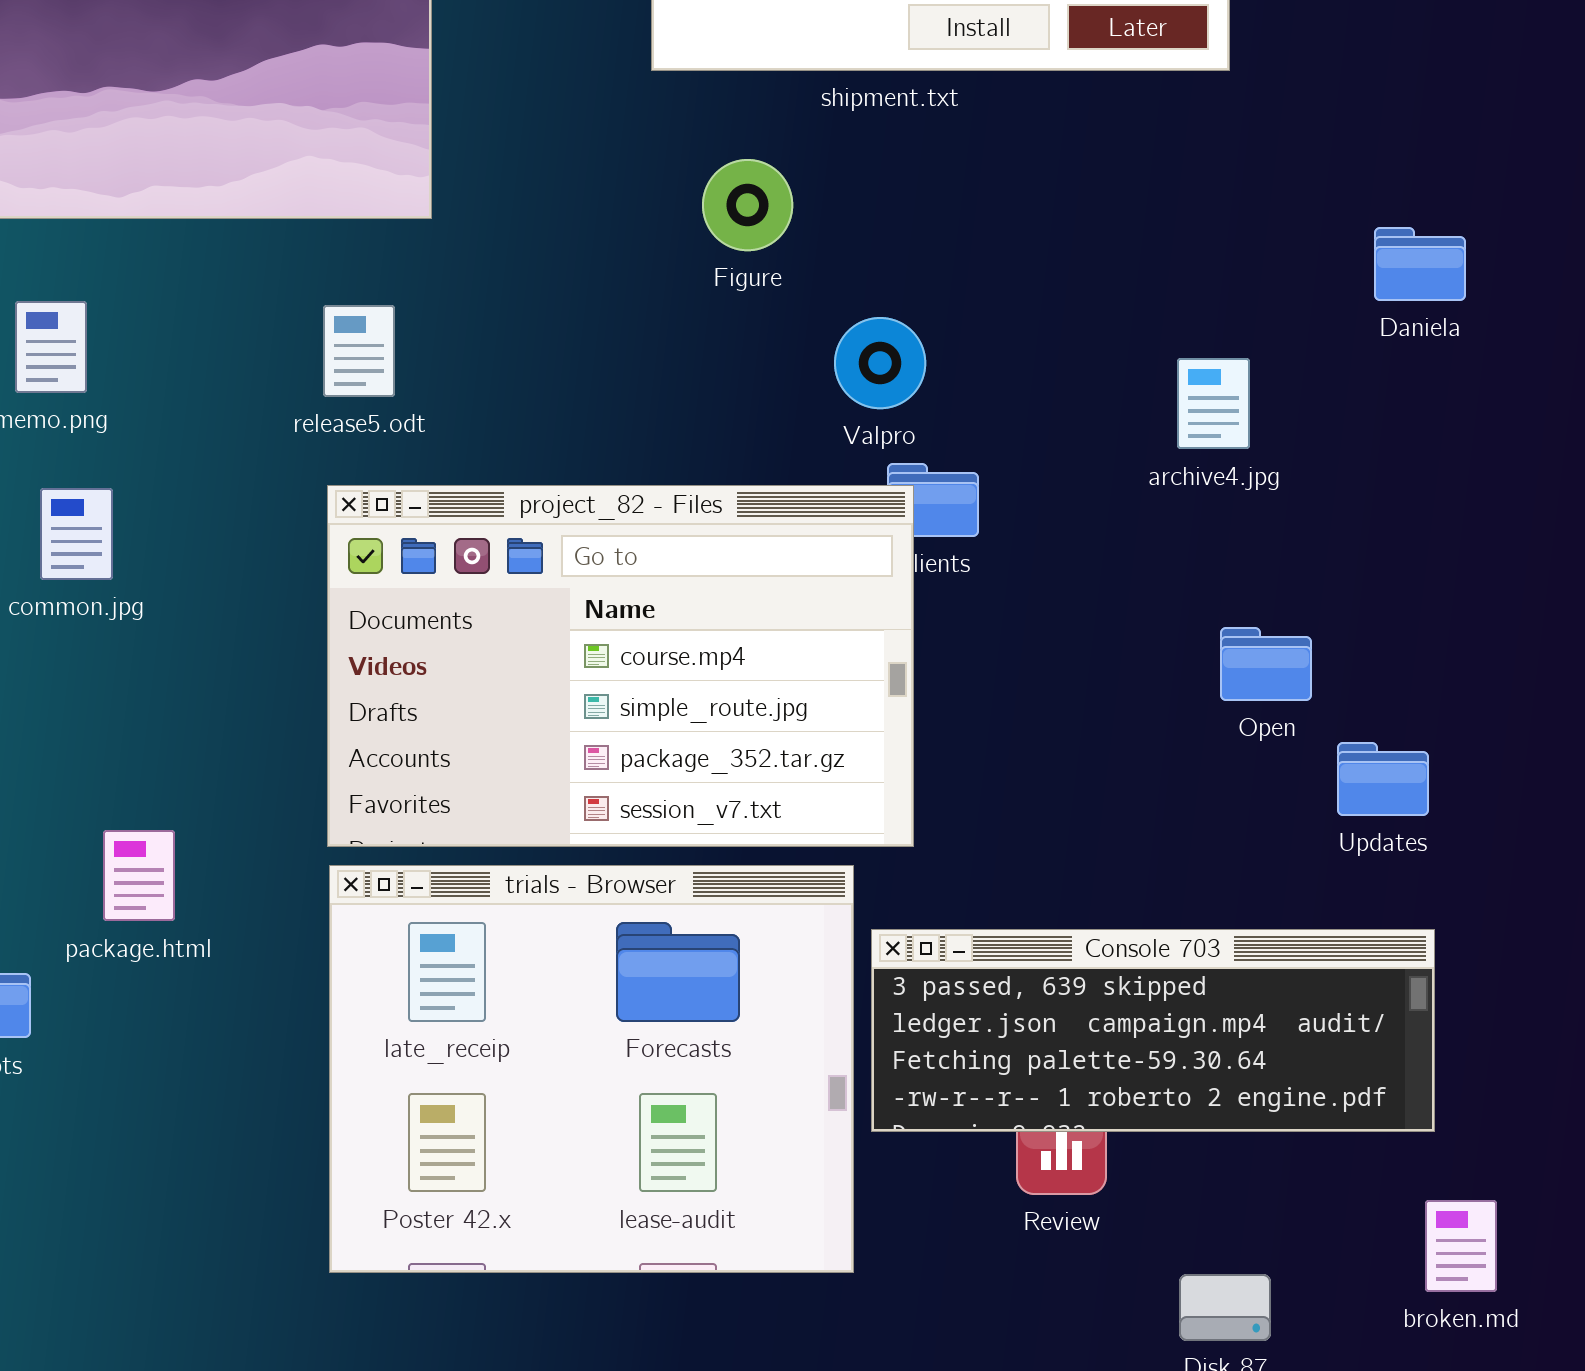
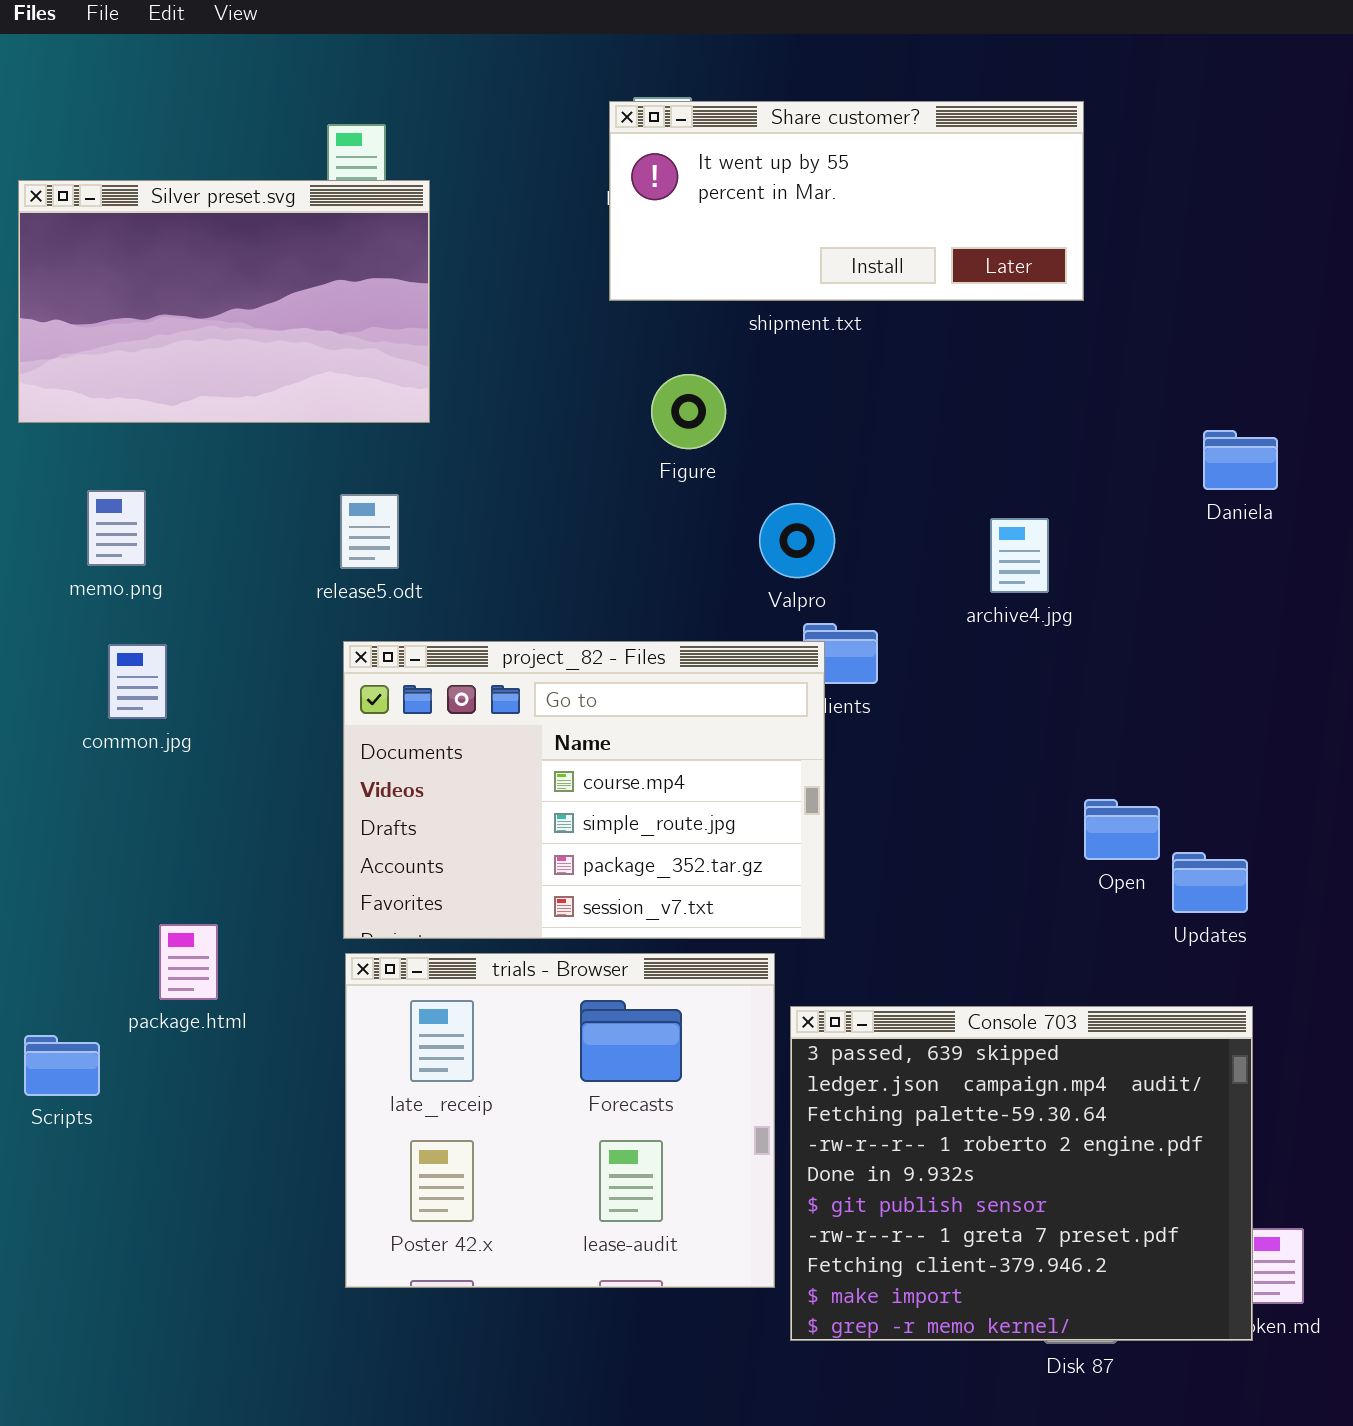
archive4.jpg: [1177,358,1250,449] -> [990,518,1049,593], moved
Open: [1220,627,1312,701] -> [1084,799,1160,860], moved
Console 703: [871,929,1435,1132] -> [790,1006,1253,1341], resized

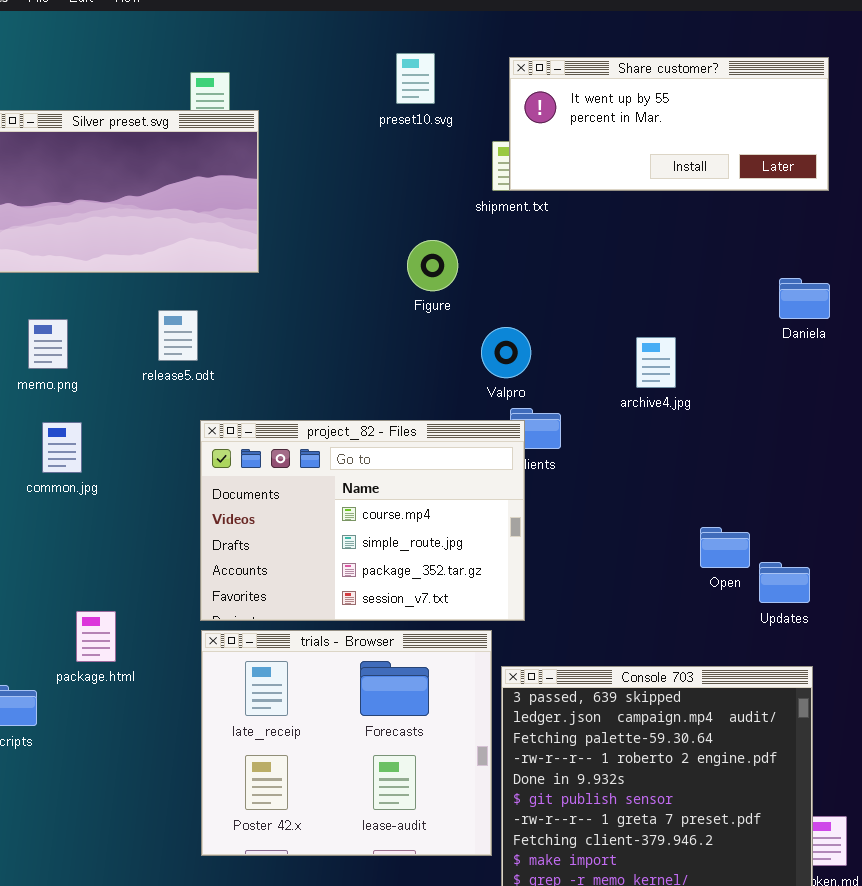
Share customer?: [609,101,1084,301] -> [509,57,829,191], moved
release5.odt: [340,494,399,569] -> [158,310,198,361], moved

